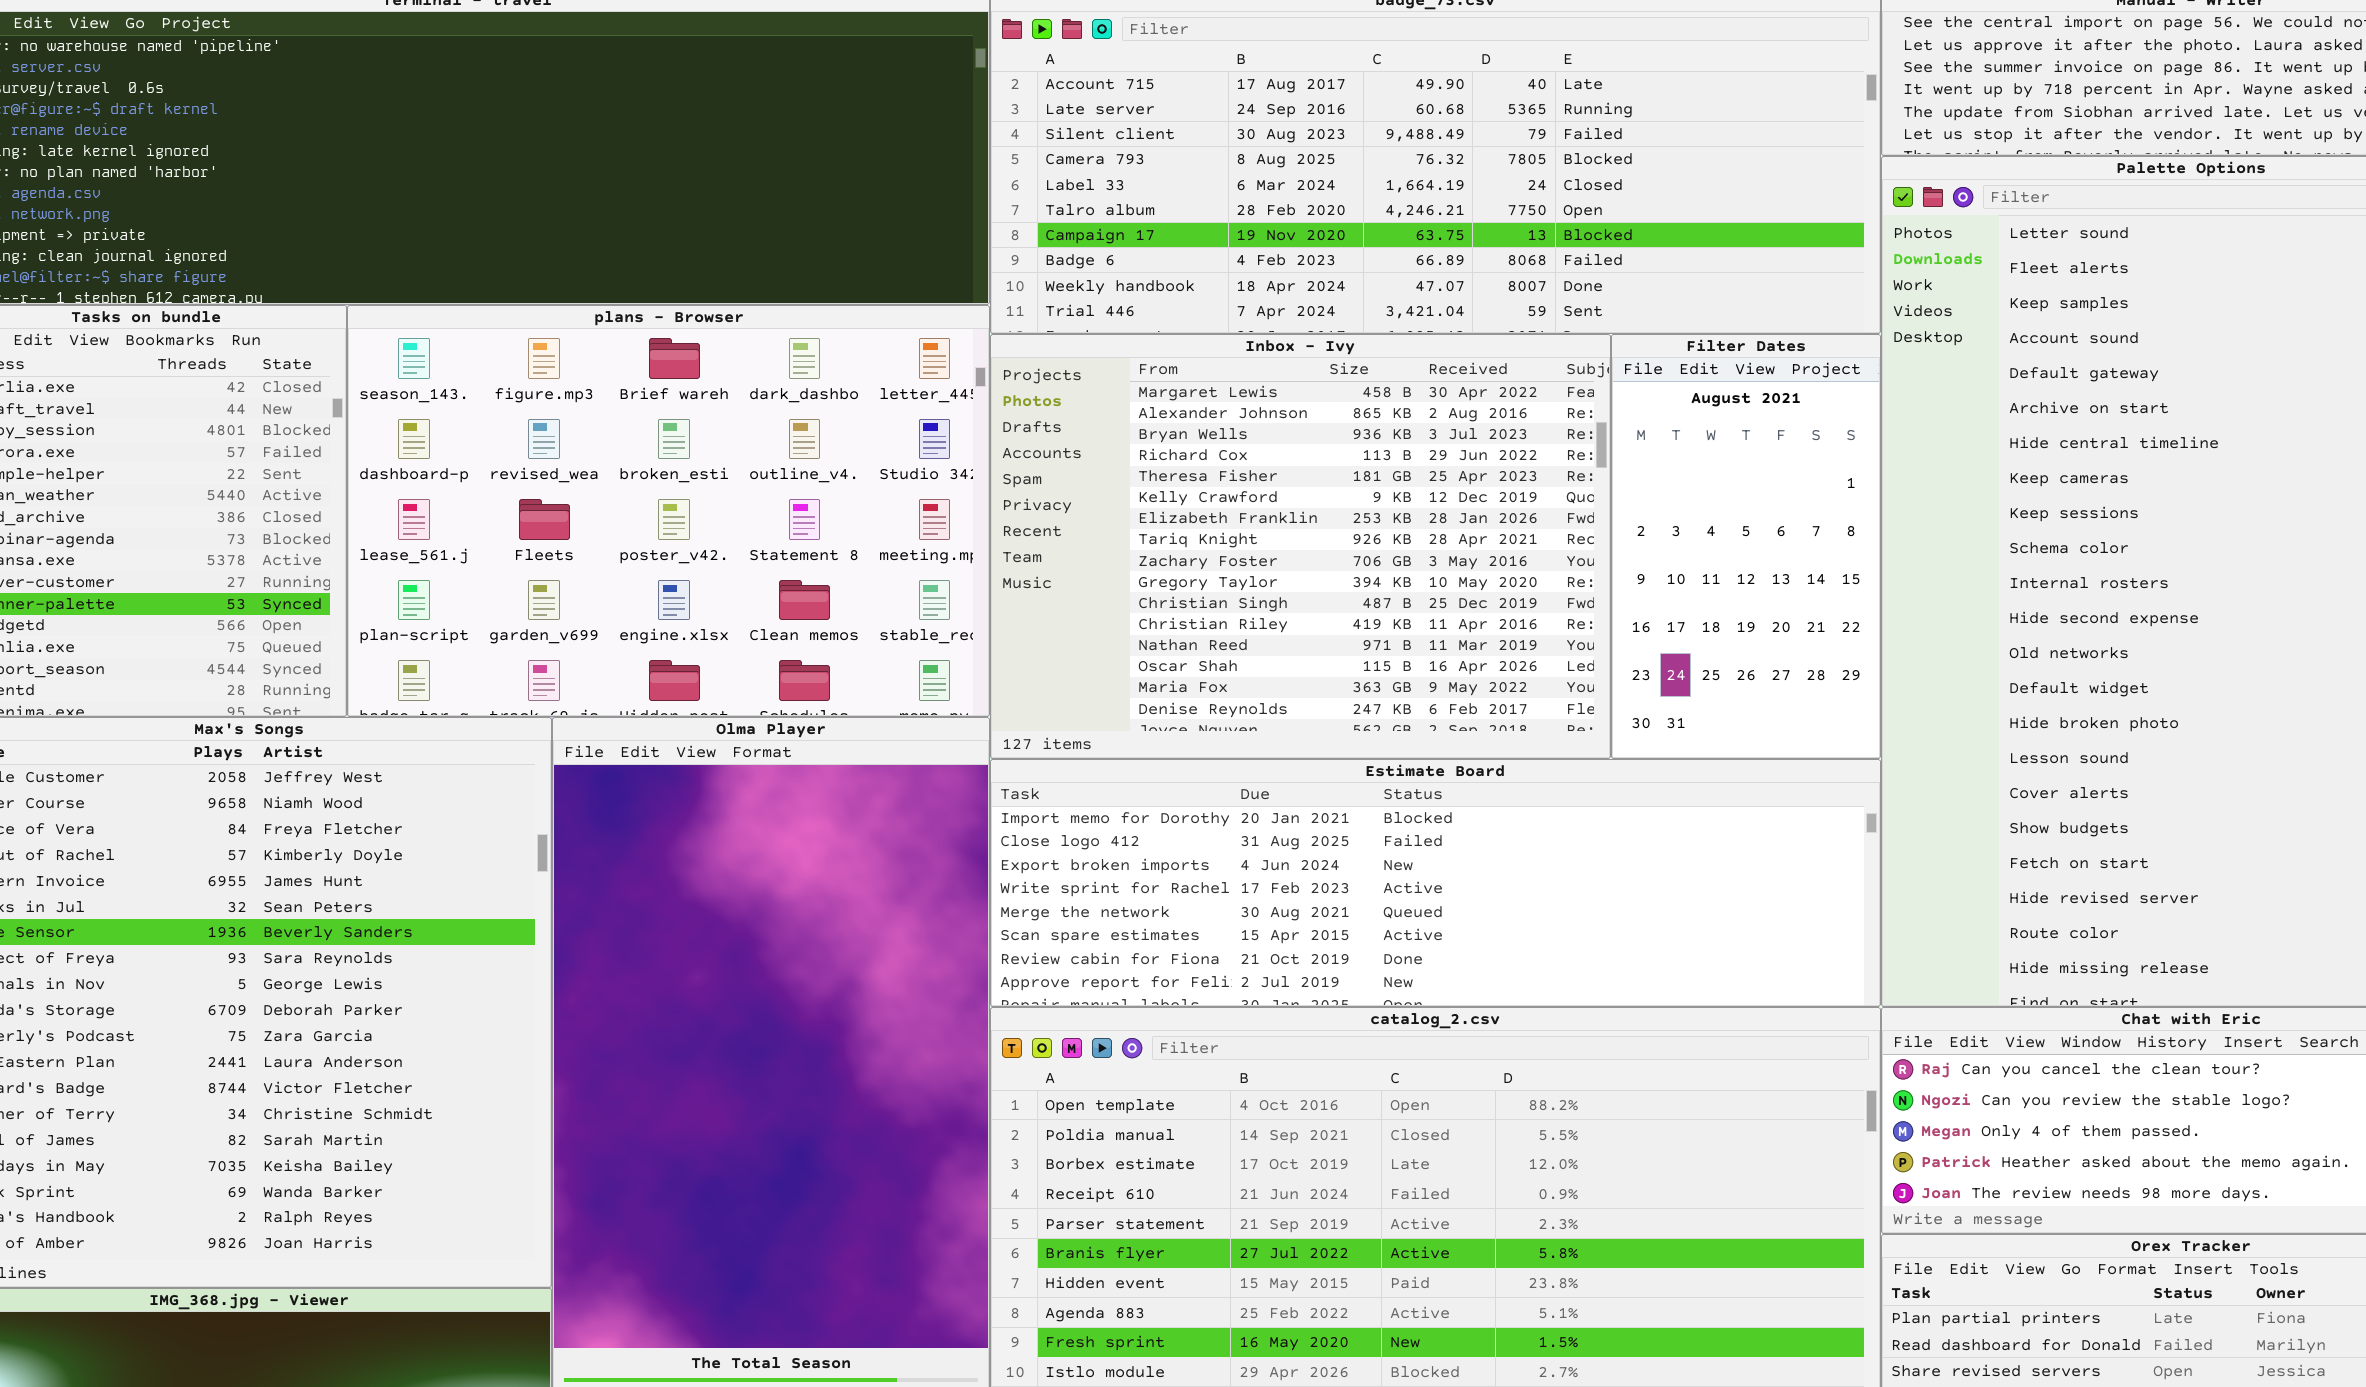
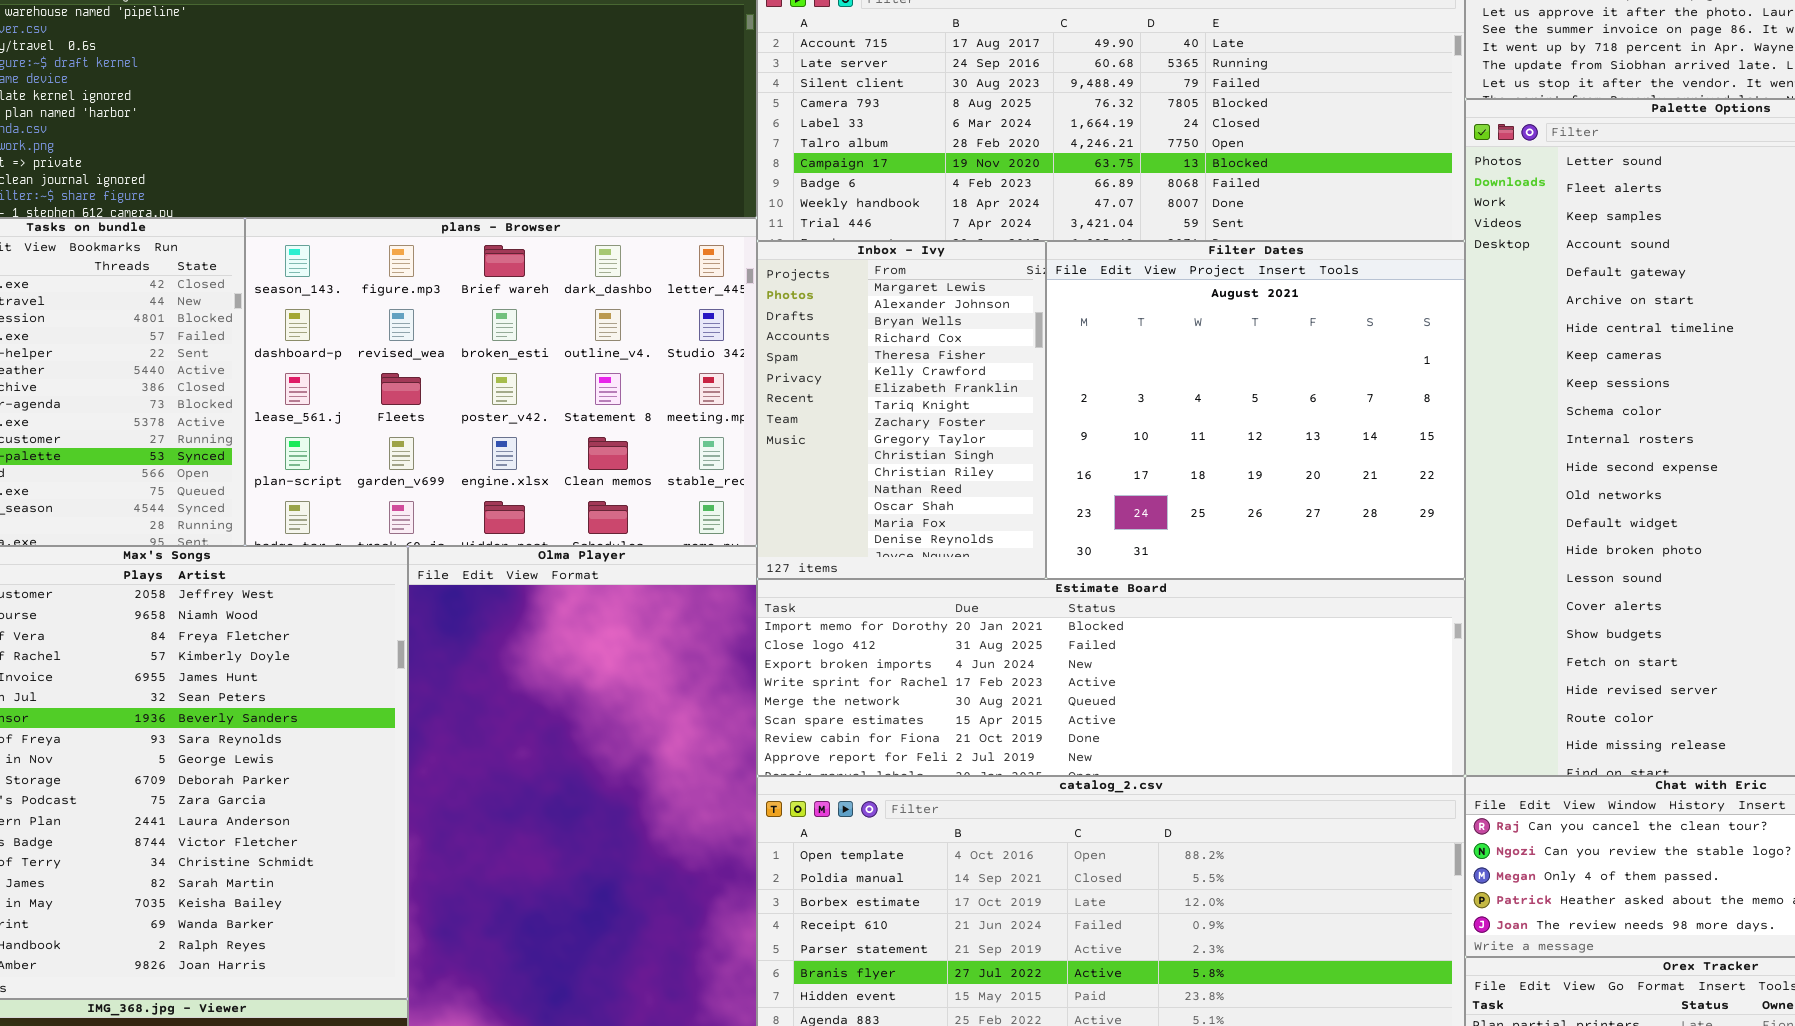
Inbox - Ivy: [990,334,1611,759] -> [757,241,1046,579], resized
Filter Dates: [1611,334,1881,759] -> [1046,241,1465,579], resized

